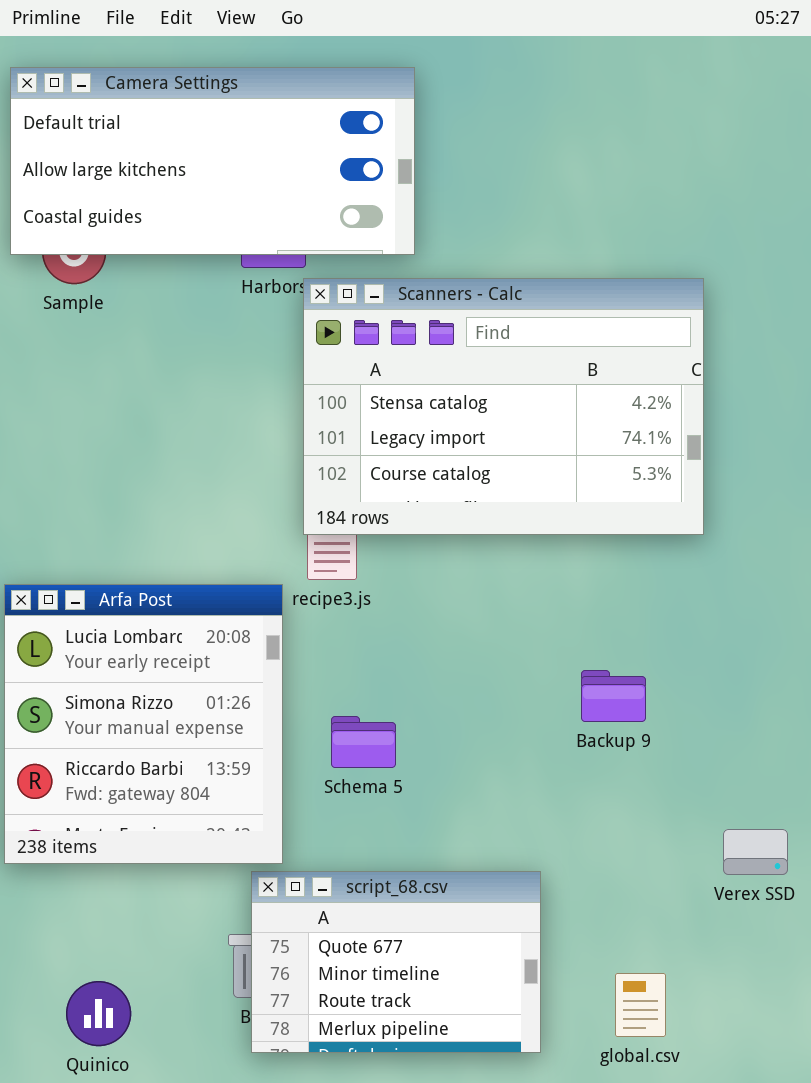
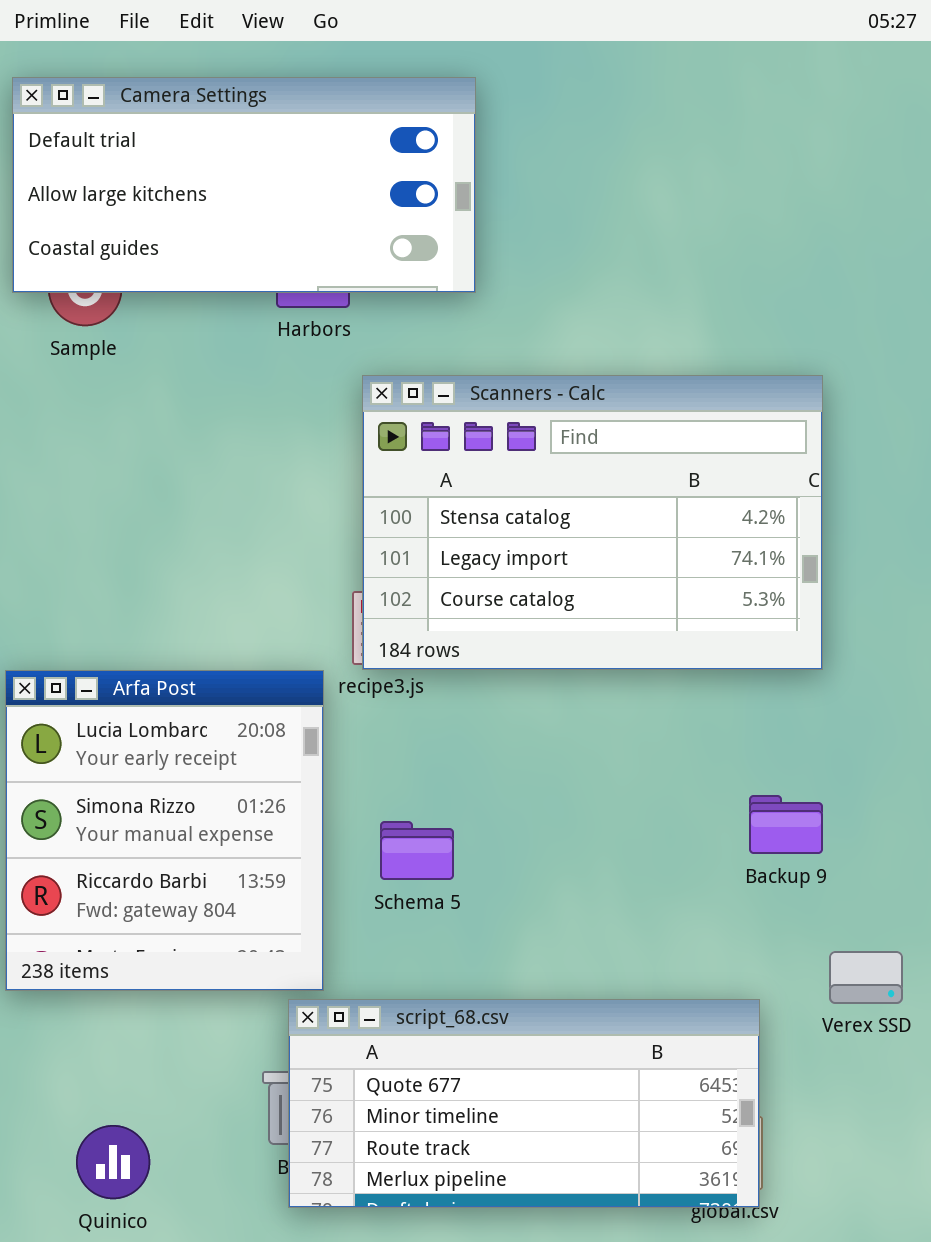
Scanners - Calc: [303,278,704,535] -> [362,375,823,670], moved
Backup 9: [581,670,646,722] -> [749,795,823,854], moved
script_68.csv: [251,871,541,1053] -> [288,999,760,1208], resized

